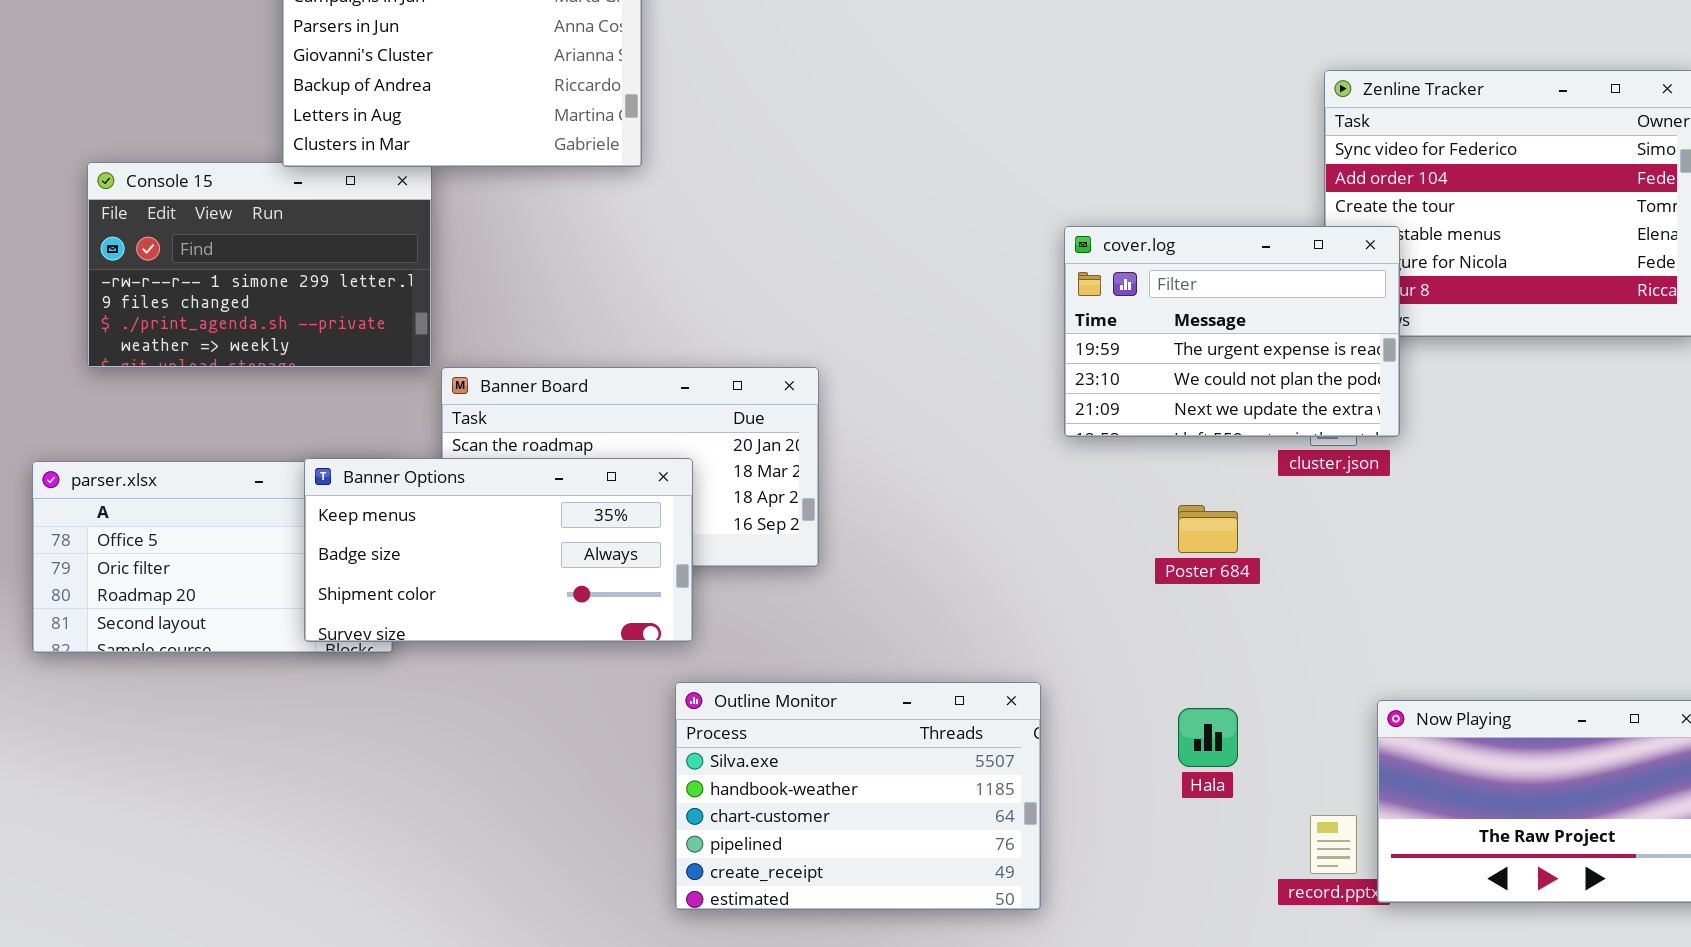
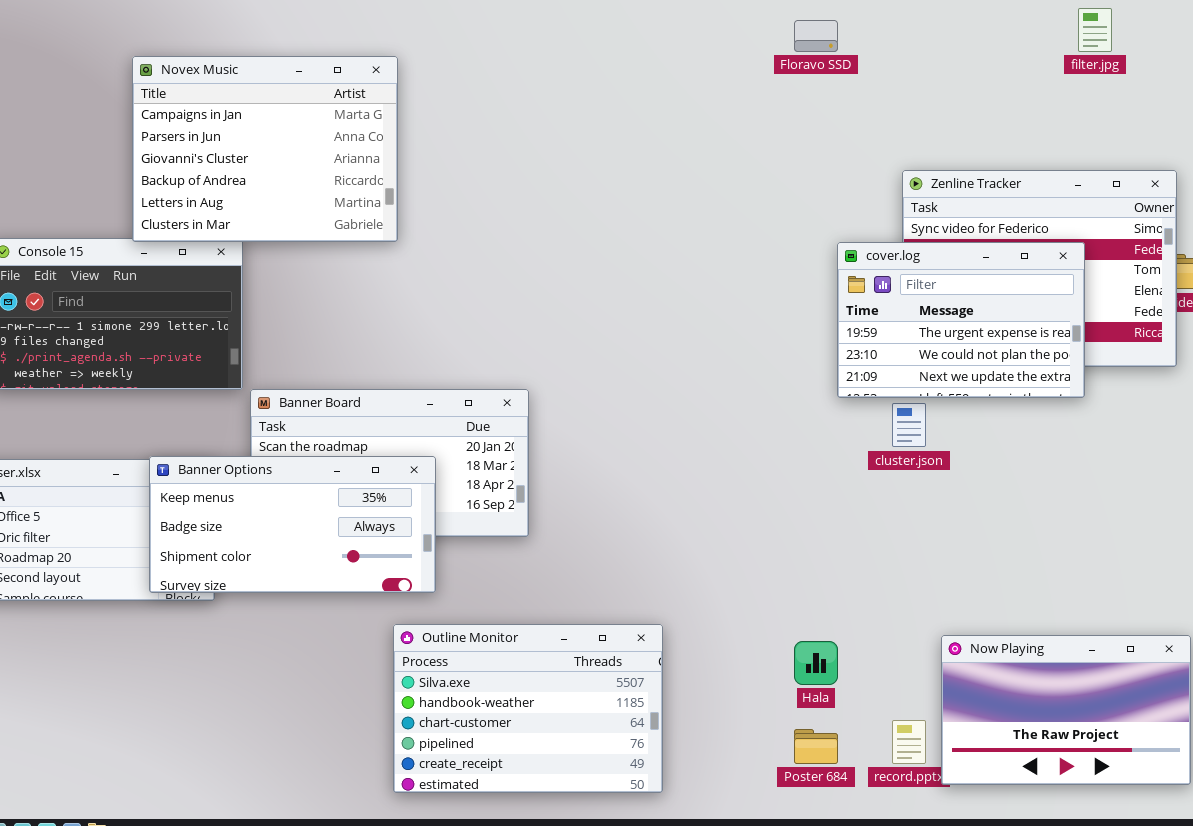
cover.log: [1064,226,1400,437] -> [837,242,1085,398], moved
Poster 684: [1178,505,1238,553] -> [794,729,838,764], moved
Outline Monitor: [675,682,1041,910] -> [393,624,663,793], moved

